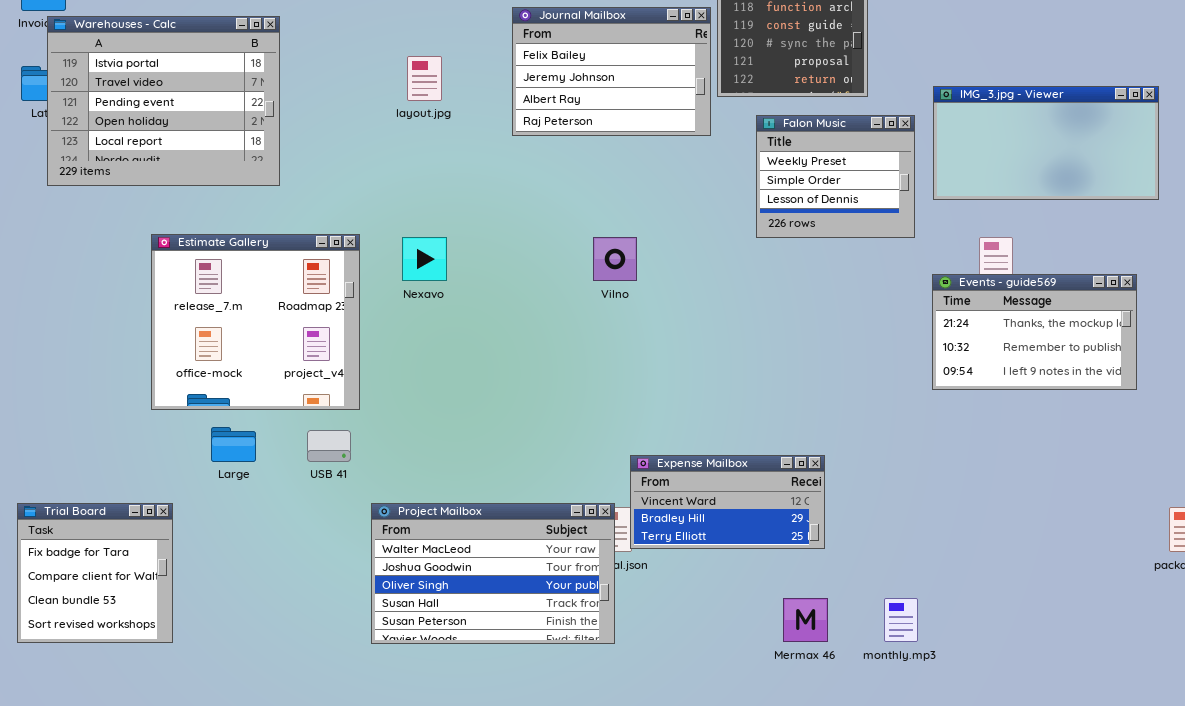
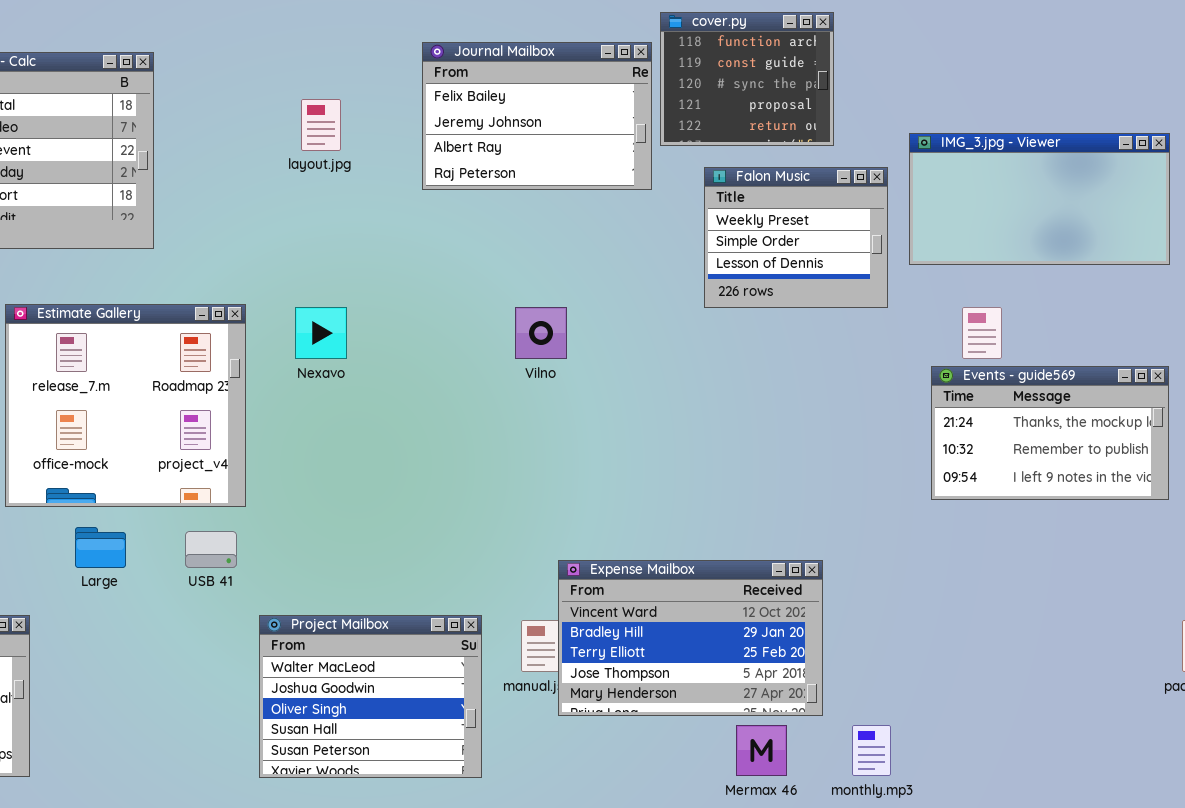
Events - guide569: [932,274,1137,390] -> [931,366,1169,500], moved
Expense Mailbox: [630,455,825,549] -> [558,560,823,716], resized
Project Mailbox: [371,503,615,644] -> [259,615,482,778], resized

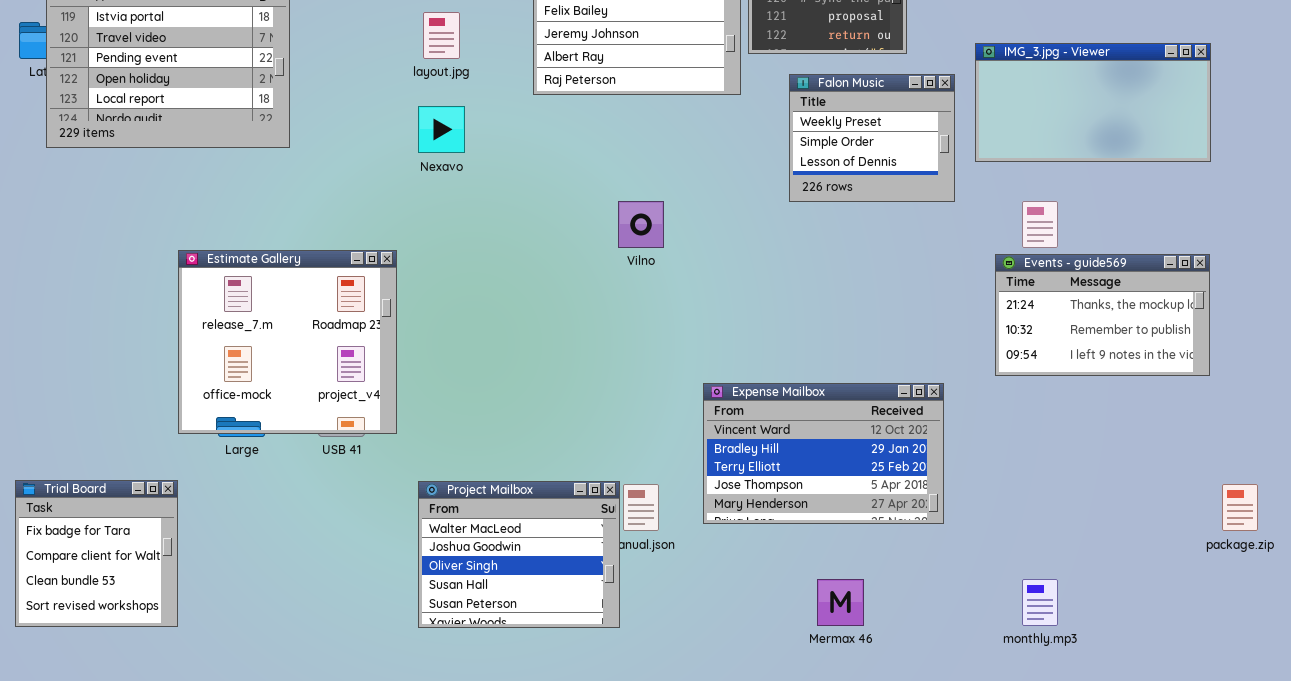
Estimate Gallery: [5,304,246,507] -> [178,250,397,434], moved
Nexavo: [295,307,347,359] -> [418,106,465,153], moved
Expense Mailbox: [558,560,823,716] -> [703,383,944,524], moved
Project Mailbox: [259,615,482,778] -> [418,481,620,628], moved
monthly.mp3: [852,725,891,776] -> [1022,579,1058,626], moved

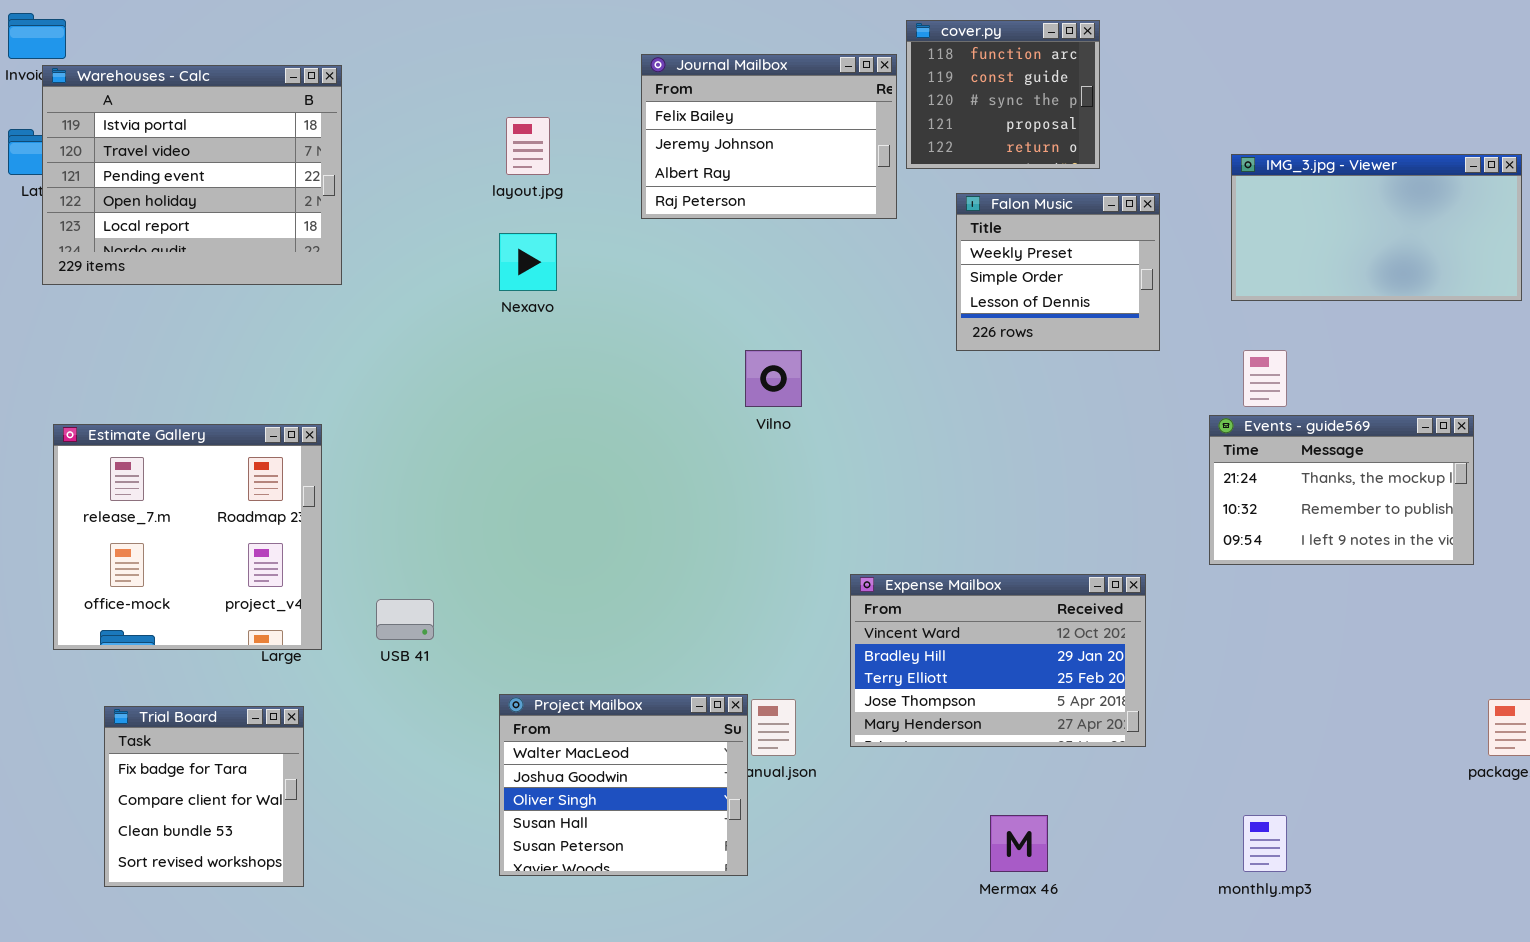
IMG_3.jpg - Viewer: [975,43,1211,162] -> [1231,154,1522,301], moved
Estimate Gallery: [178,250,397,434] -> [53,424,322,650], moved
Trial Board: [15,480,178,627] -> [104,706,304,887], moved

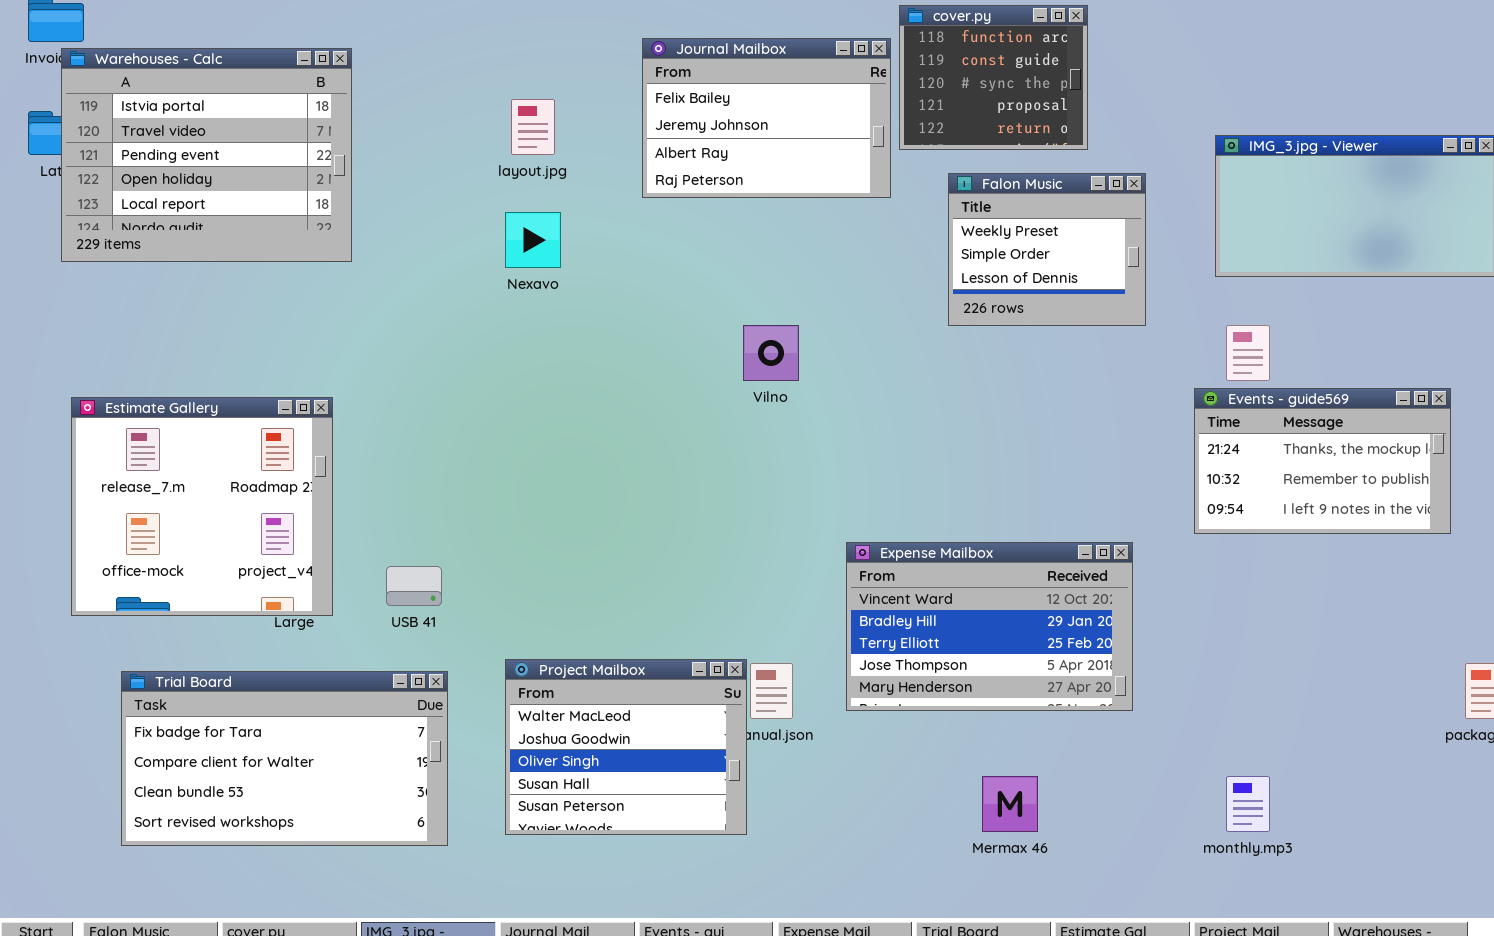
Trial Board: [104,706,304,887] -> [121,671,448,846], resized

